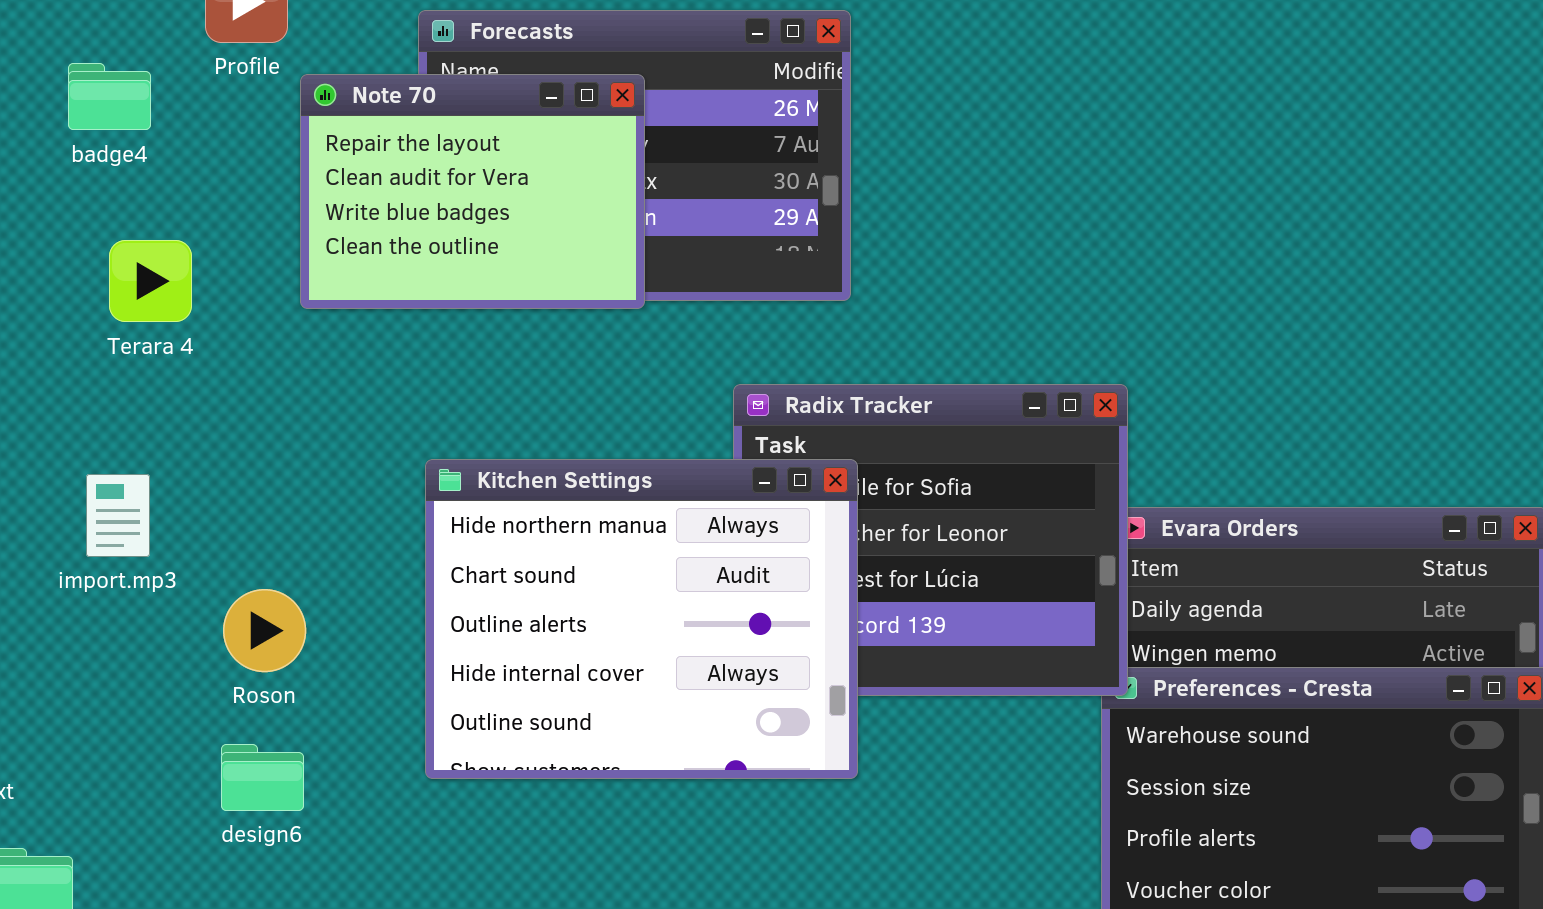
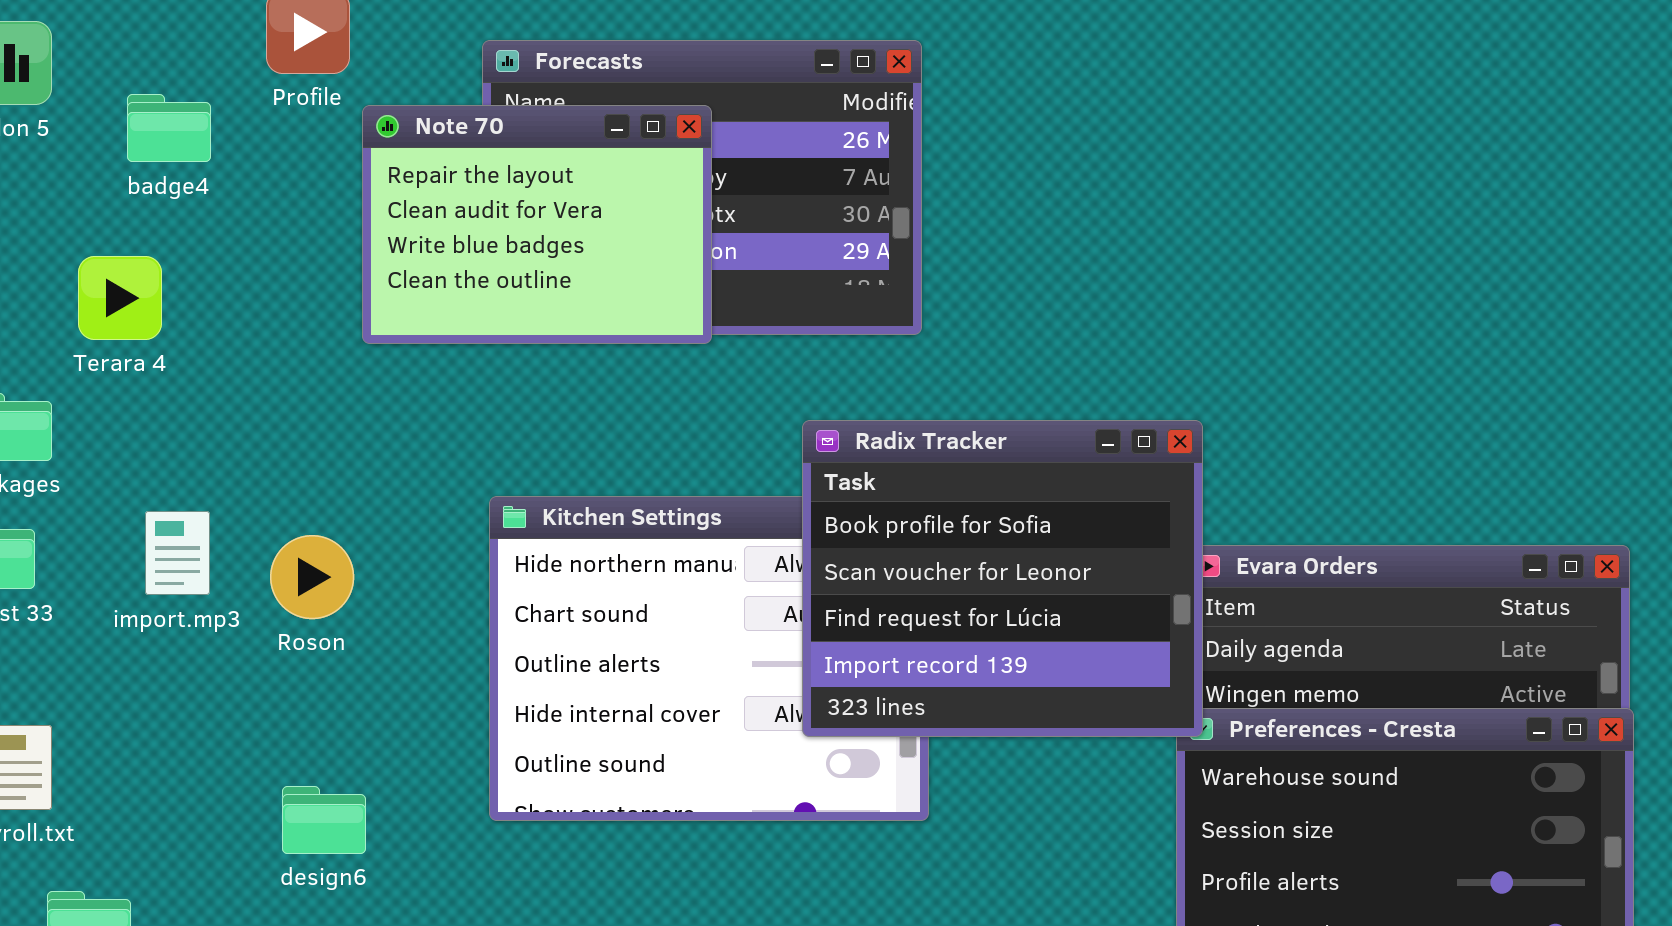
Terara 4: [109,240,192,322] -> [78,256,162,340], moved
Radix Tracker: [733,384,1128,696] -> [802,420,1203,737], raised
Roson: [223,589,306,672] -> [270,535,354,619], moved

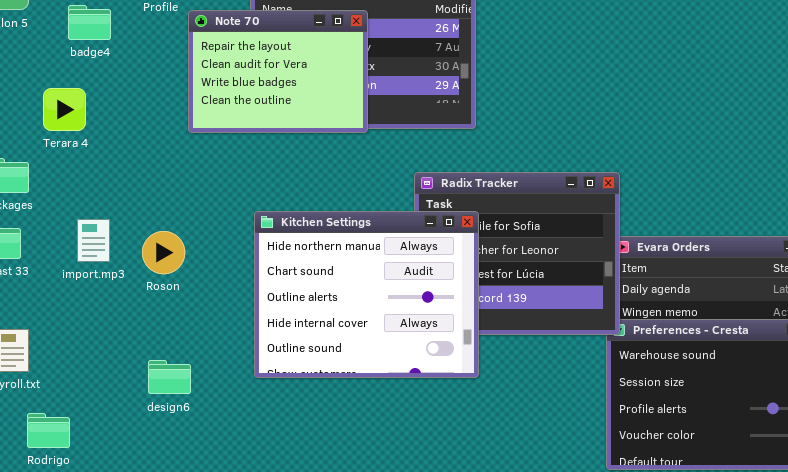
Kitchen Settings: [489,496,929,821] -> [254,211,479,378], raised

